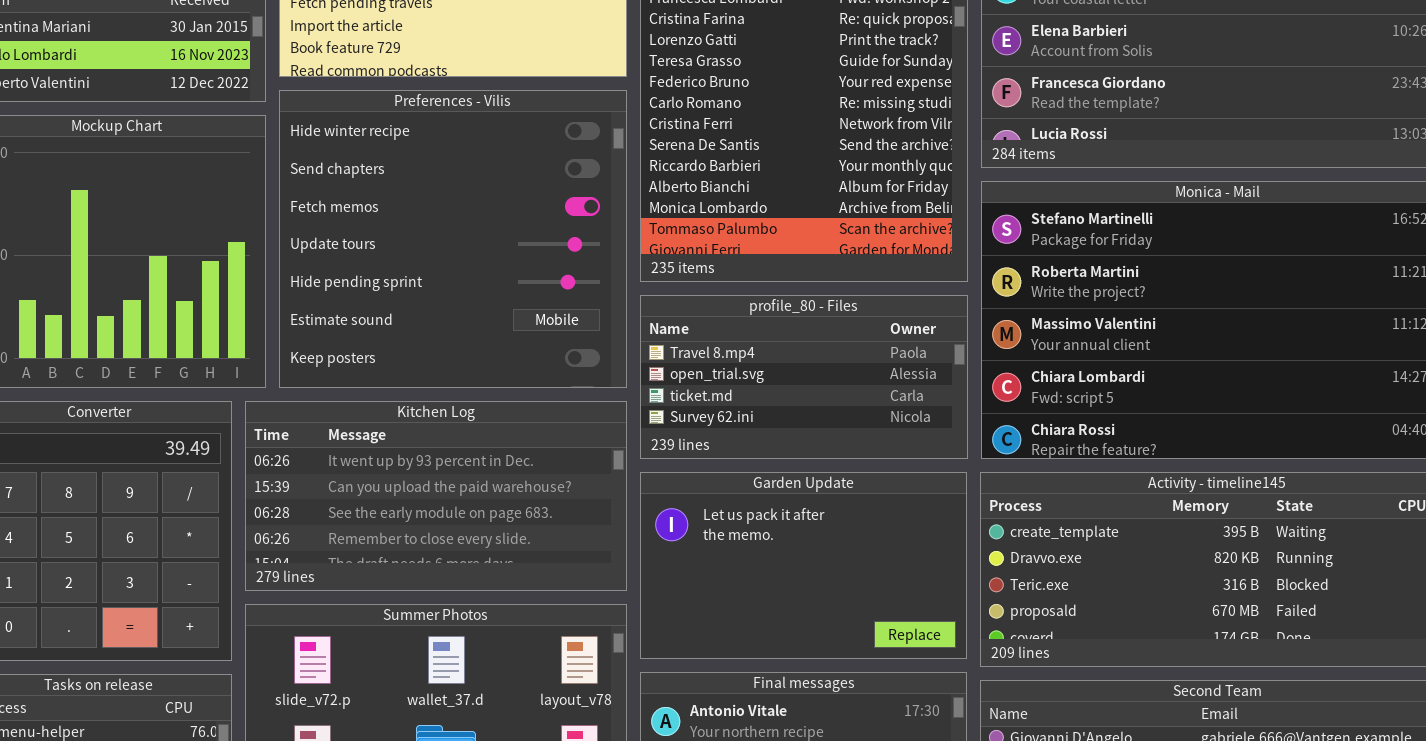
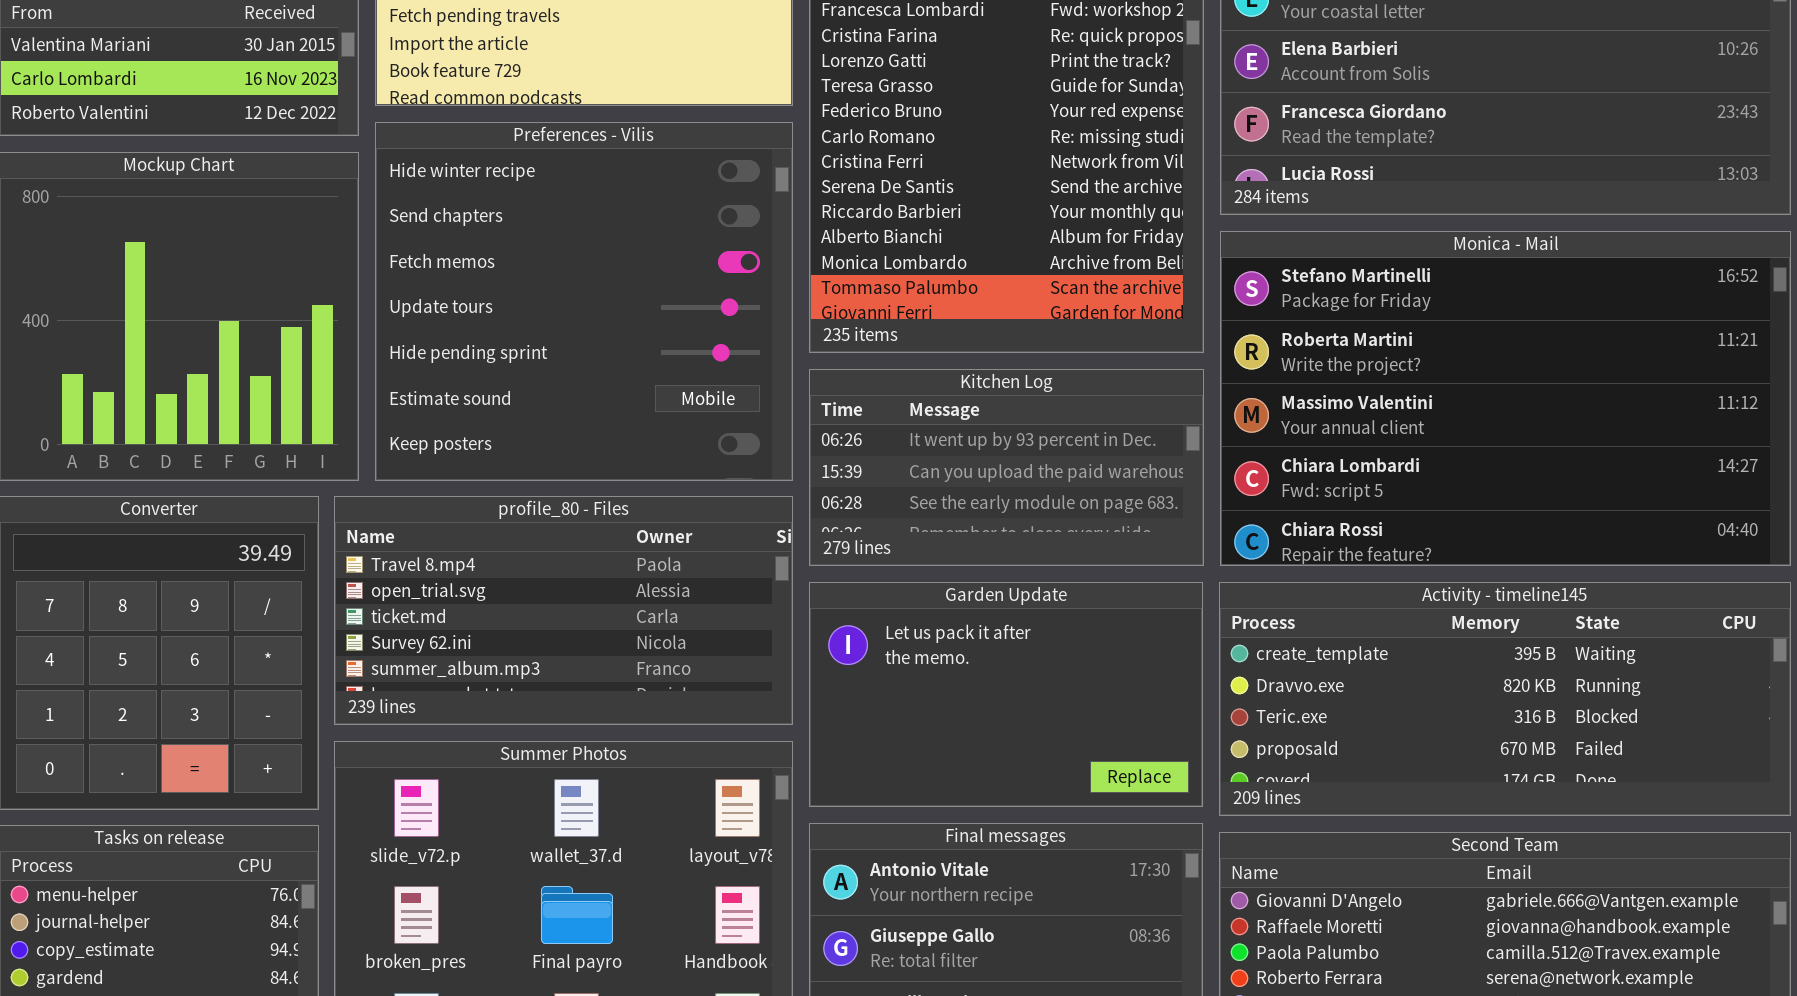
profile_80 - Files: [640,295,968,459] -> [334,496,793,725], moved, resized
Kitchen Log: [245,401,627,591] -> [809,369,1204,566], moved, resized

